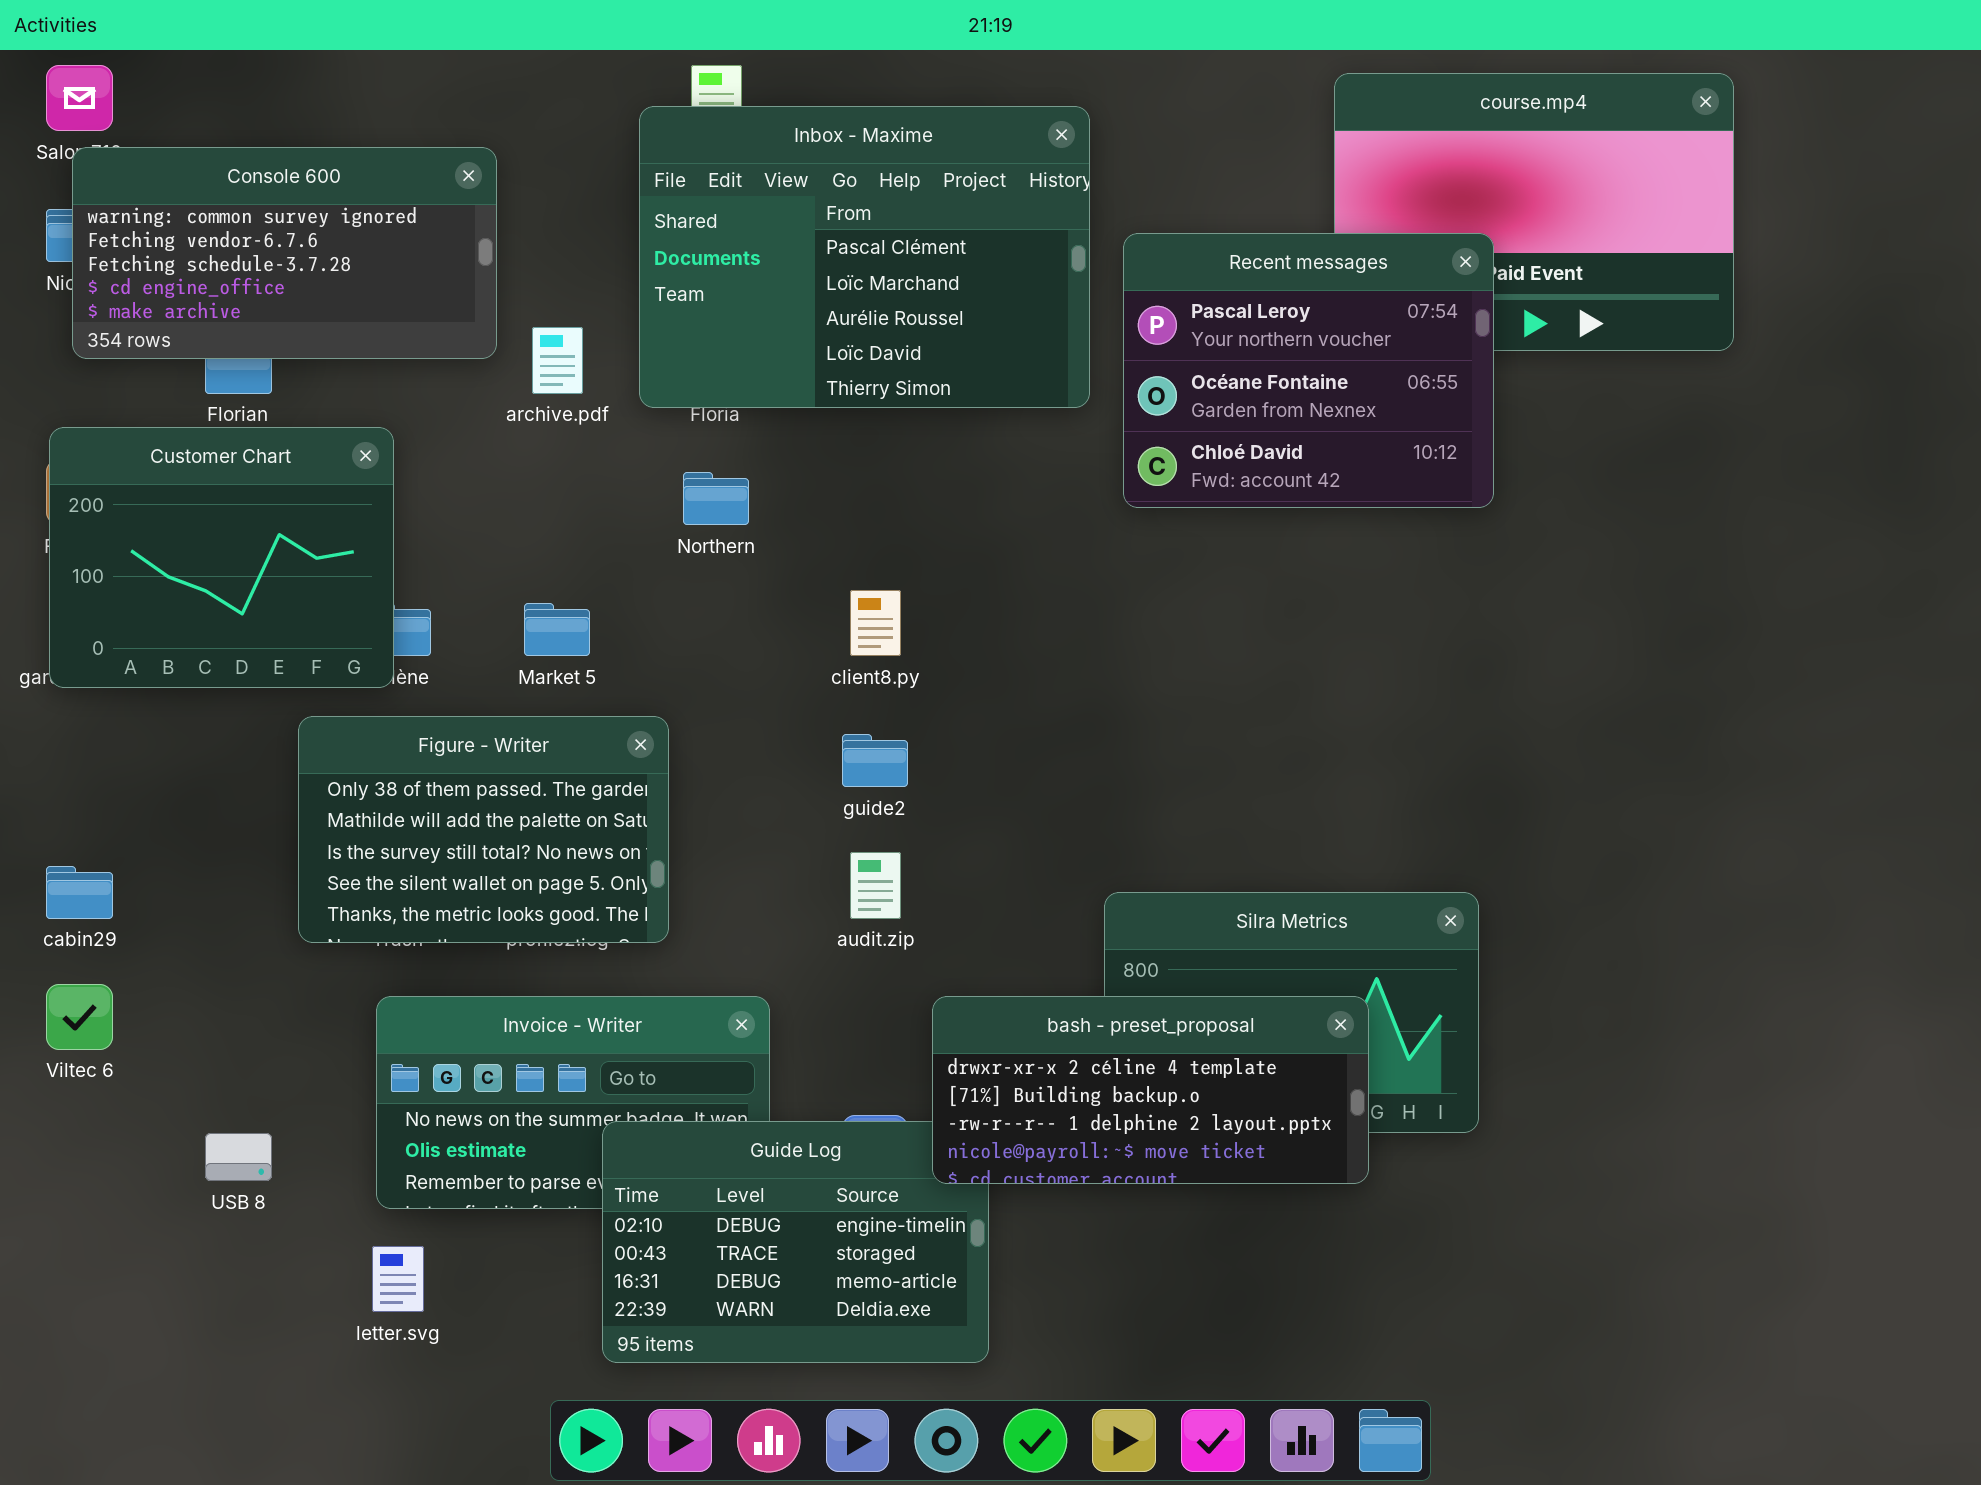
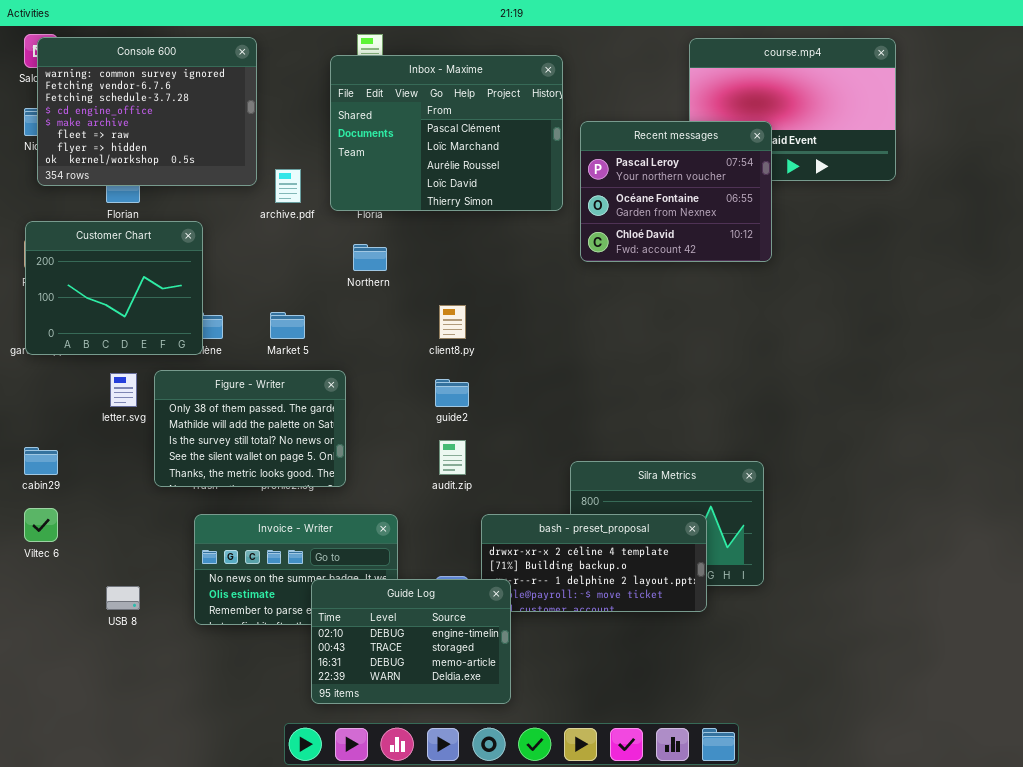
Console 600: [72,147,497,359] -> [37,37,257,186], resized
Guide Log: [602,1121,989,1363] -> [311,579,511,704], raised
letter.svg: [372,1246,424,1312] -> [110,373,137,407], moved

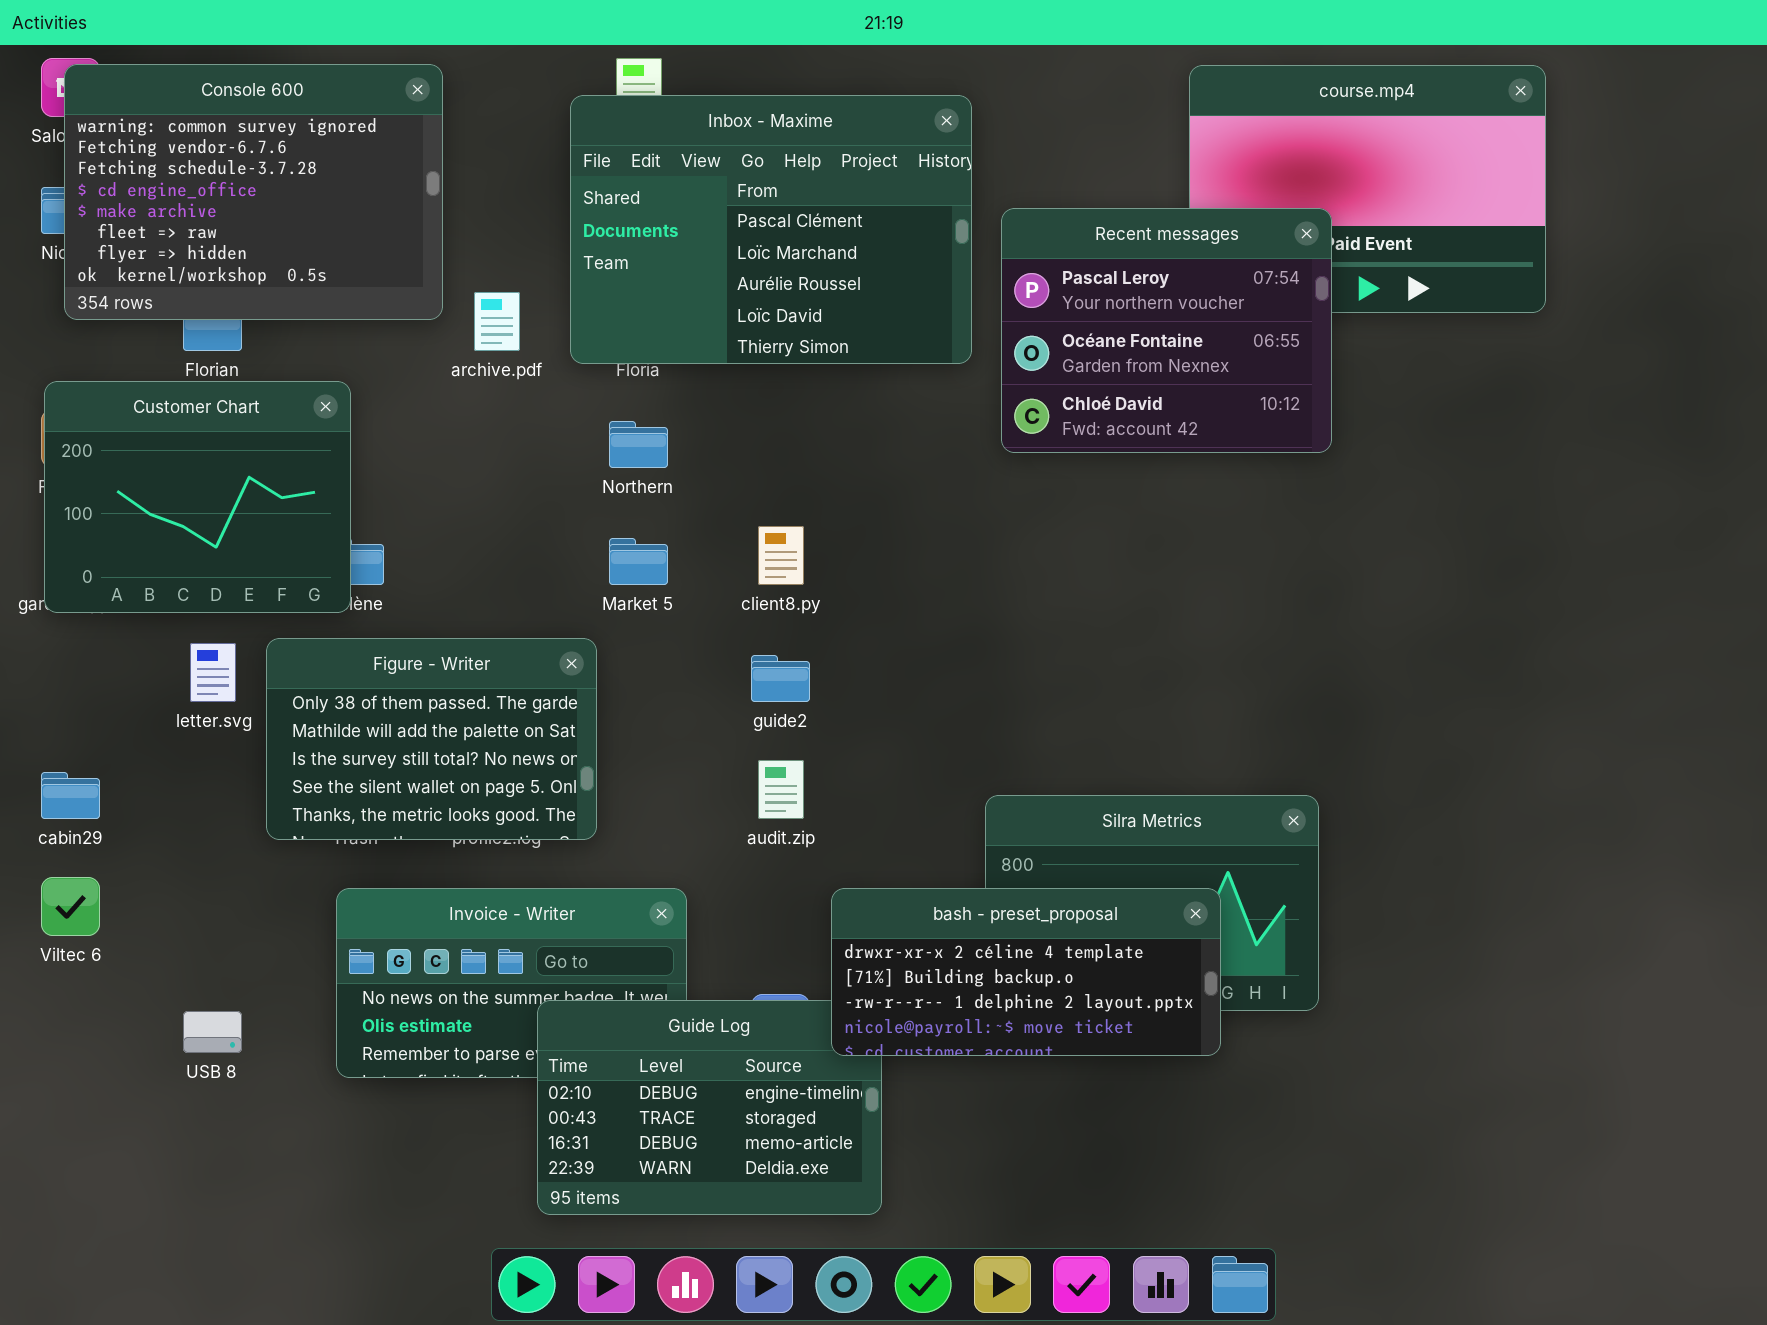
Market 5: [270,312,305,339] -> [609,538,668,585], moved
bash - preset_proposal: [481,514,707,612] -> [831,888,1221,1056], raised

